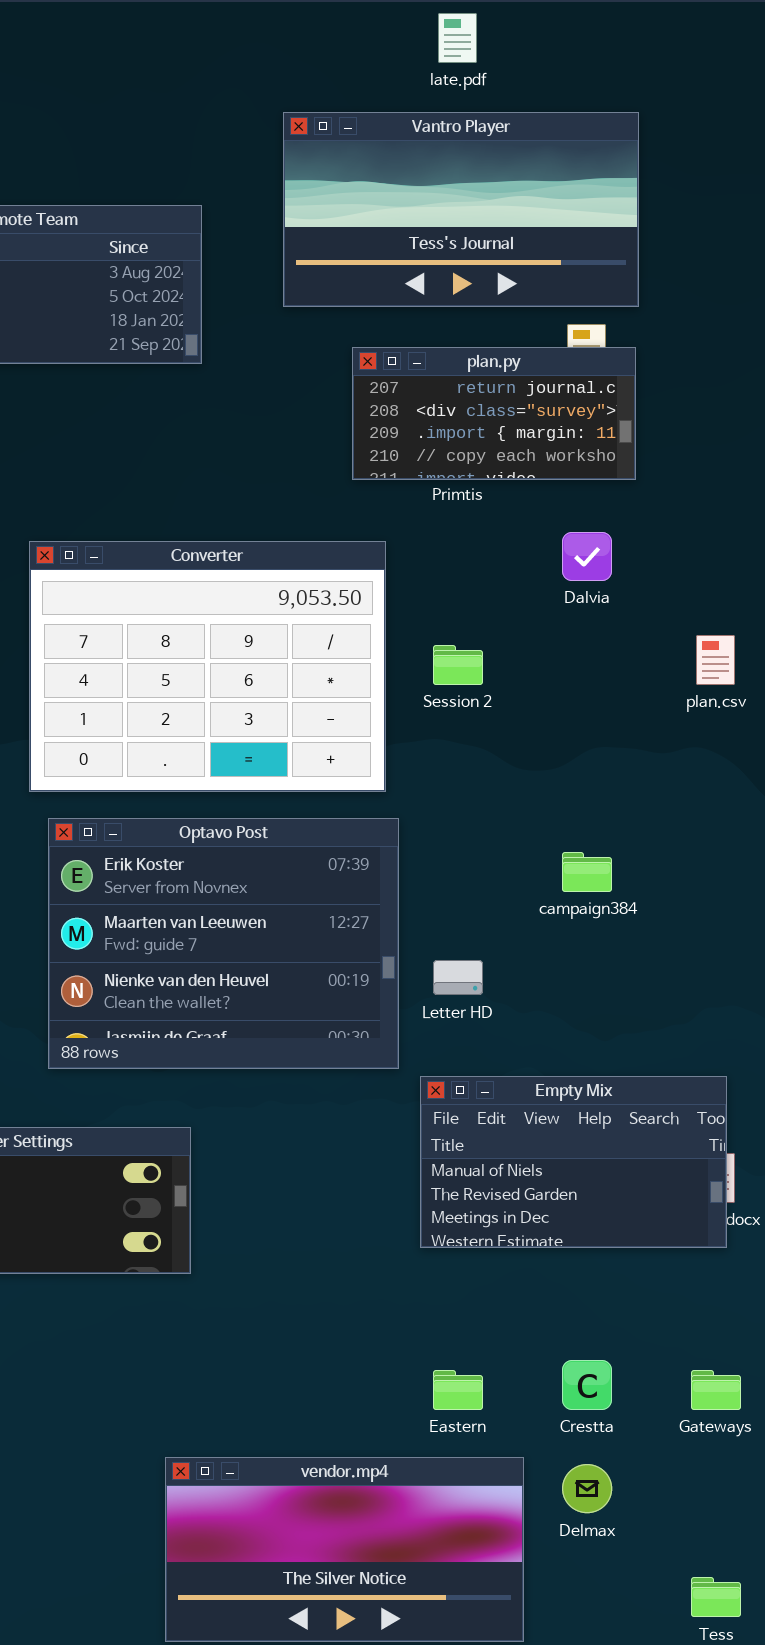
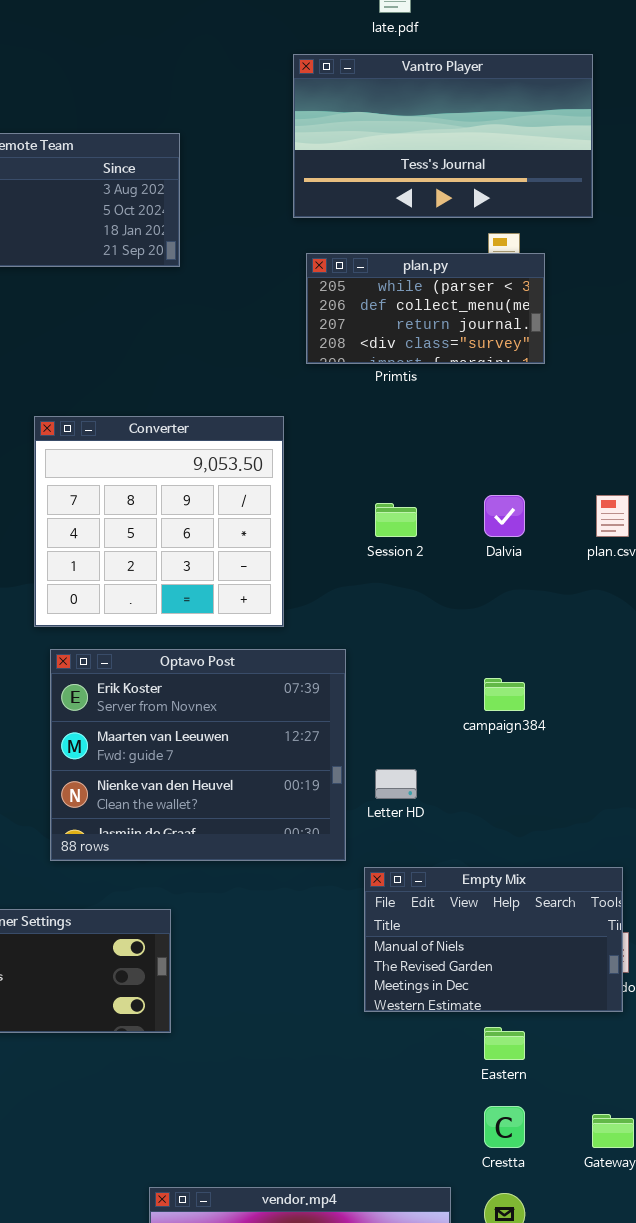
Vantro Player: [283,112,639,307] -> [293,54,593,218], moved
plan.py: [352,347,636,480] -> [306,253,545,364], scrolled up 2 rows
Dalvia: [562,532,612,581] -> [484,495,525,537], moved
Converter: [29,541,386,792] -> [34,416,284,627], resized
Eastern: [433,1370,483,1410] -> [484,1027,525,1060], moved

